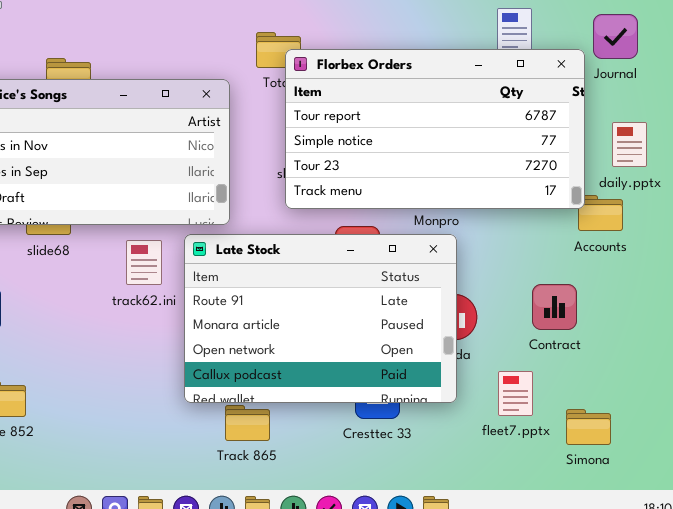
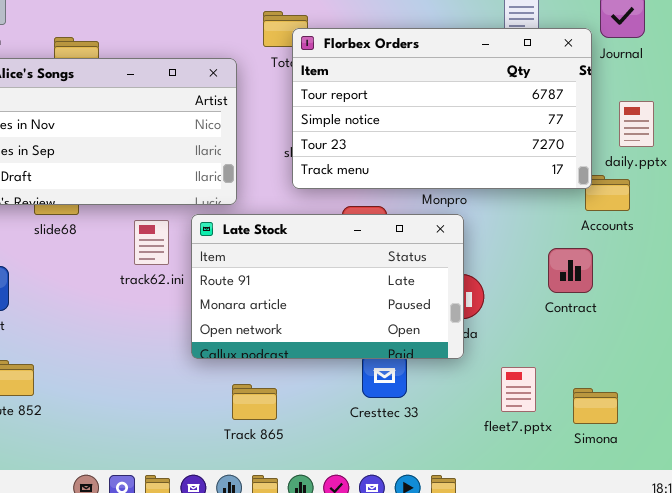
Late Stock: [184,234,457,403] -> [191,214,464,359], resized
Contract: [532,284,577,330] -> [548,248,593,293], moved
fleet7.pptx: [498,371,533,416] -> [501,367,536,412], moved

